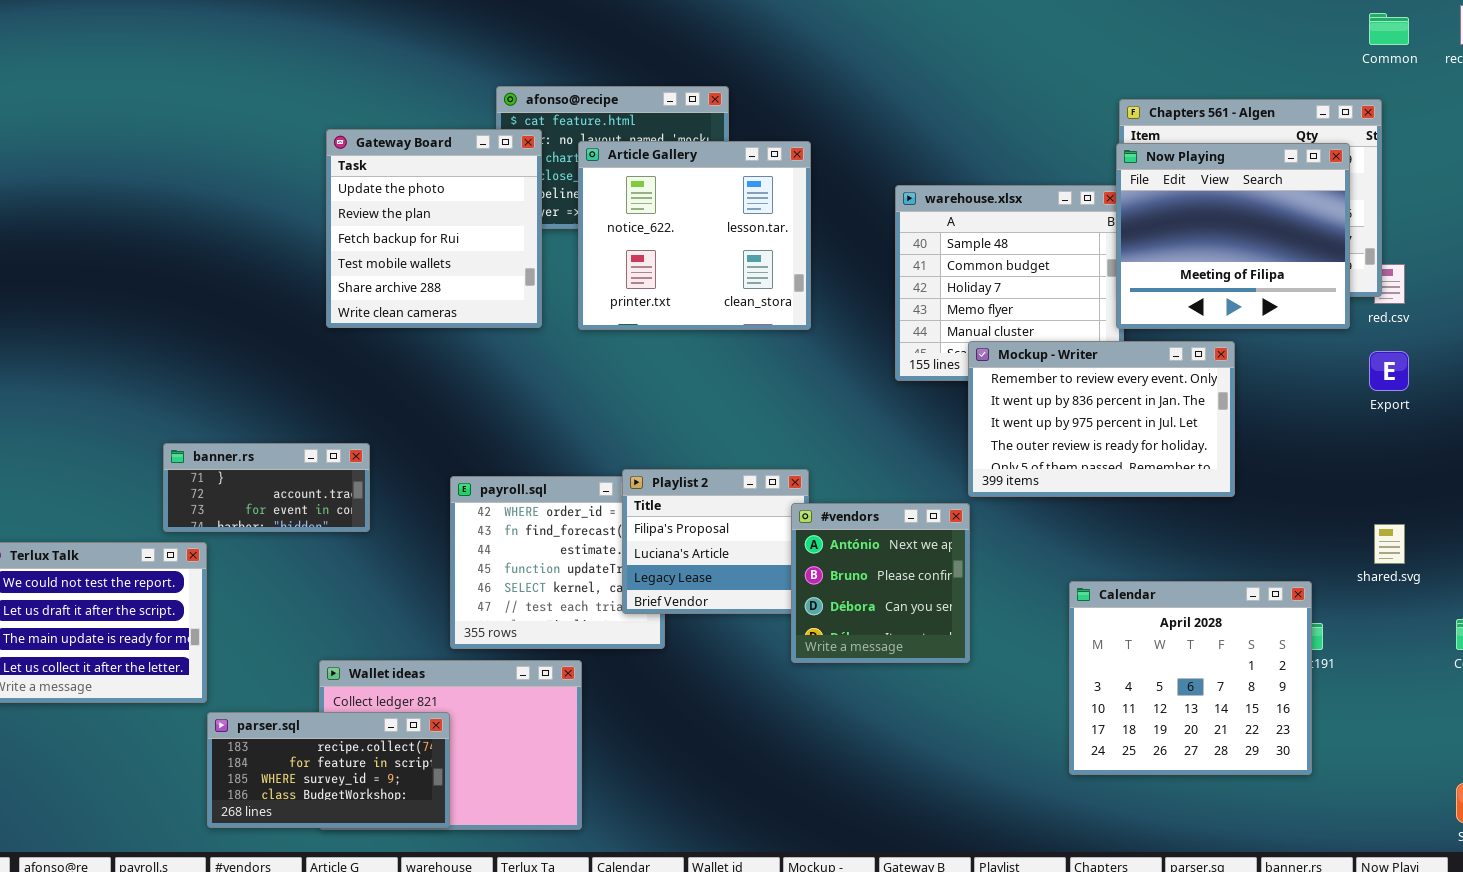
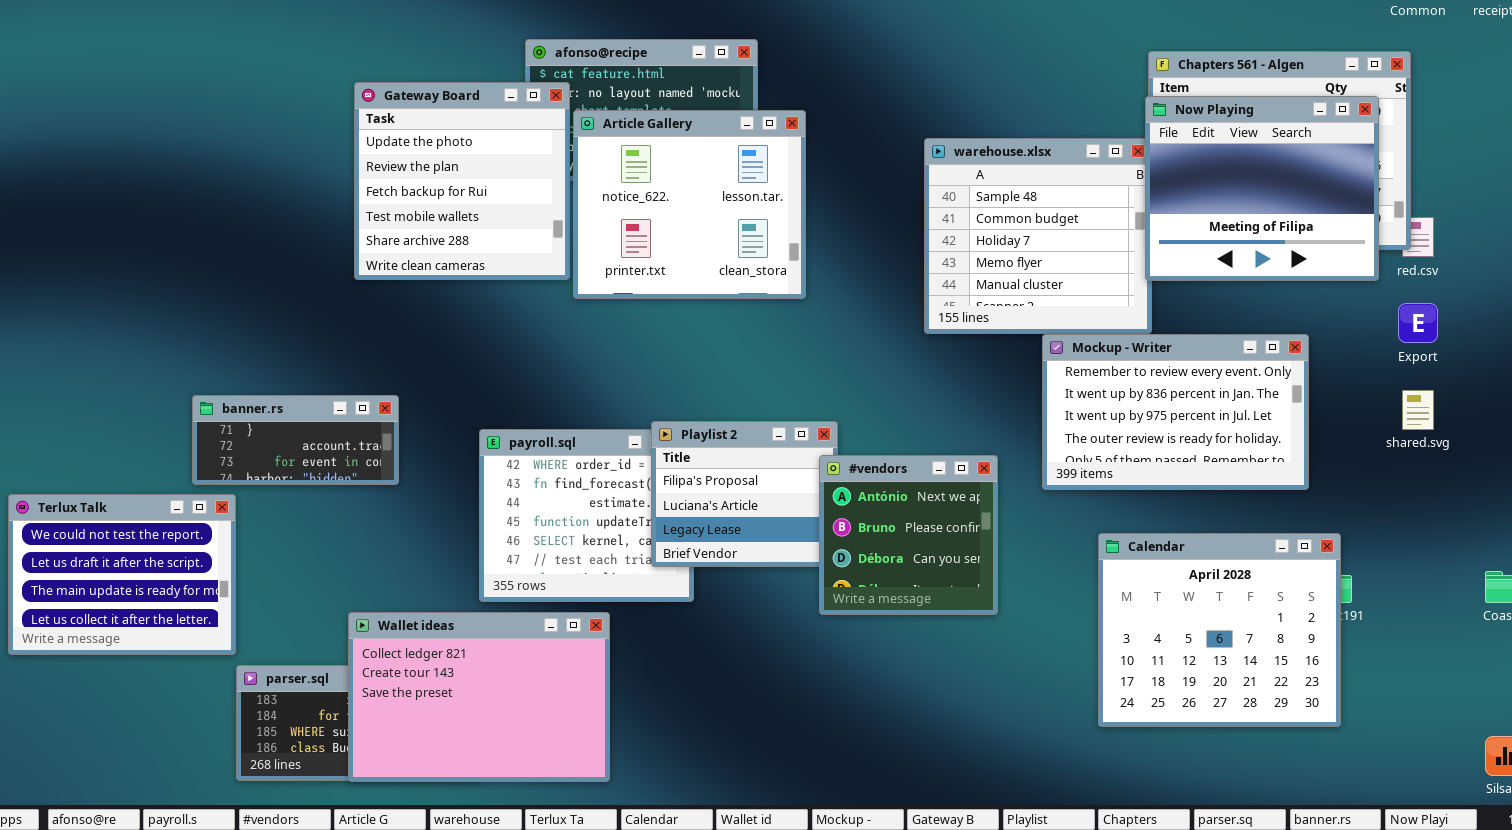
Article Gallery: [578,141,811,330] -> [573,110,806,299], moved
Mockup - Writer: [968,341,1235,497] -> [1042,334,1309,490], moved
shared.svg: [1374,524,1405,564] -> [1402,390,1434,430], moved
Wallet ideas: [319,660,582,830] -> [348,612,610,782], raised

